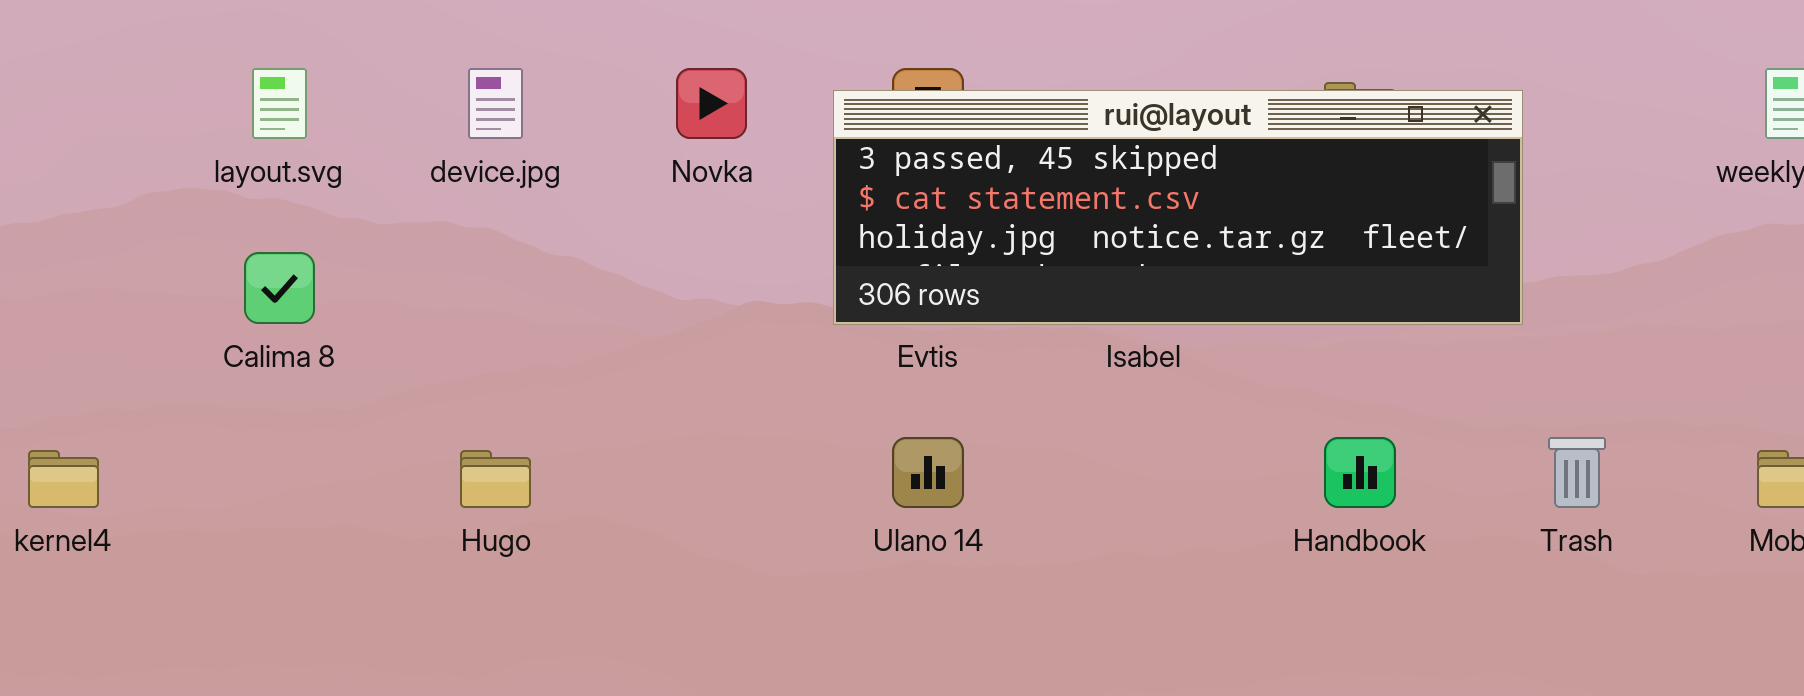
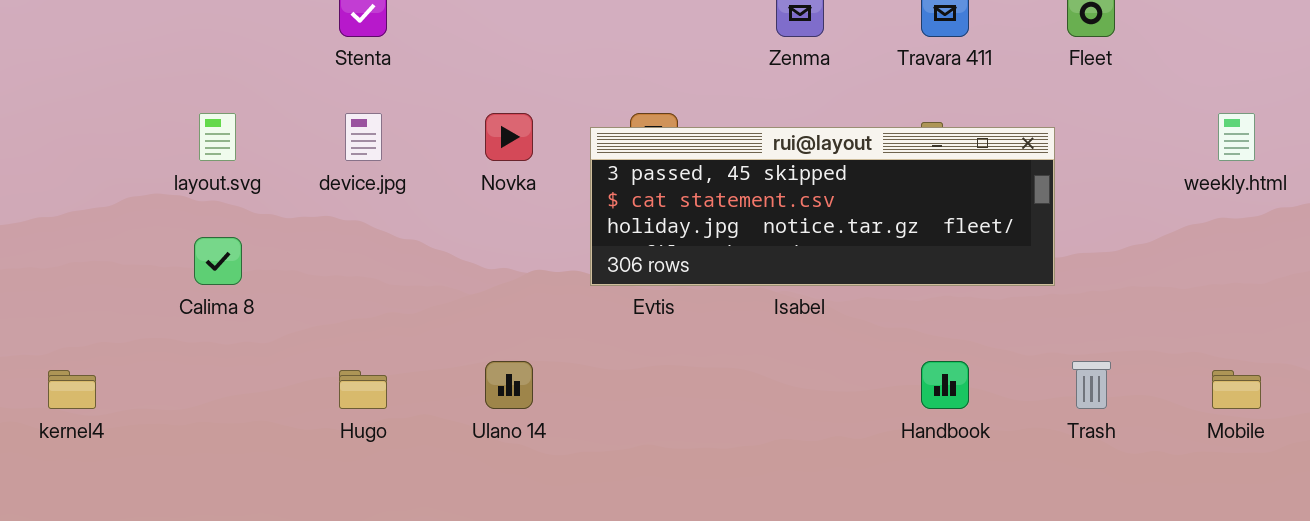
Ulano 14: [892,437,964,508] -> [485,361,533,409], moved

